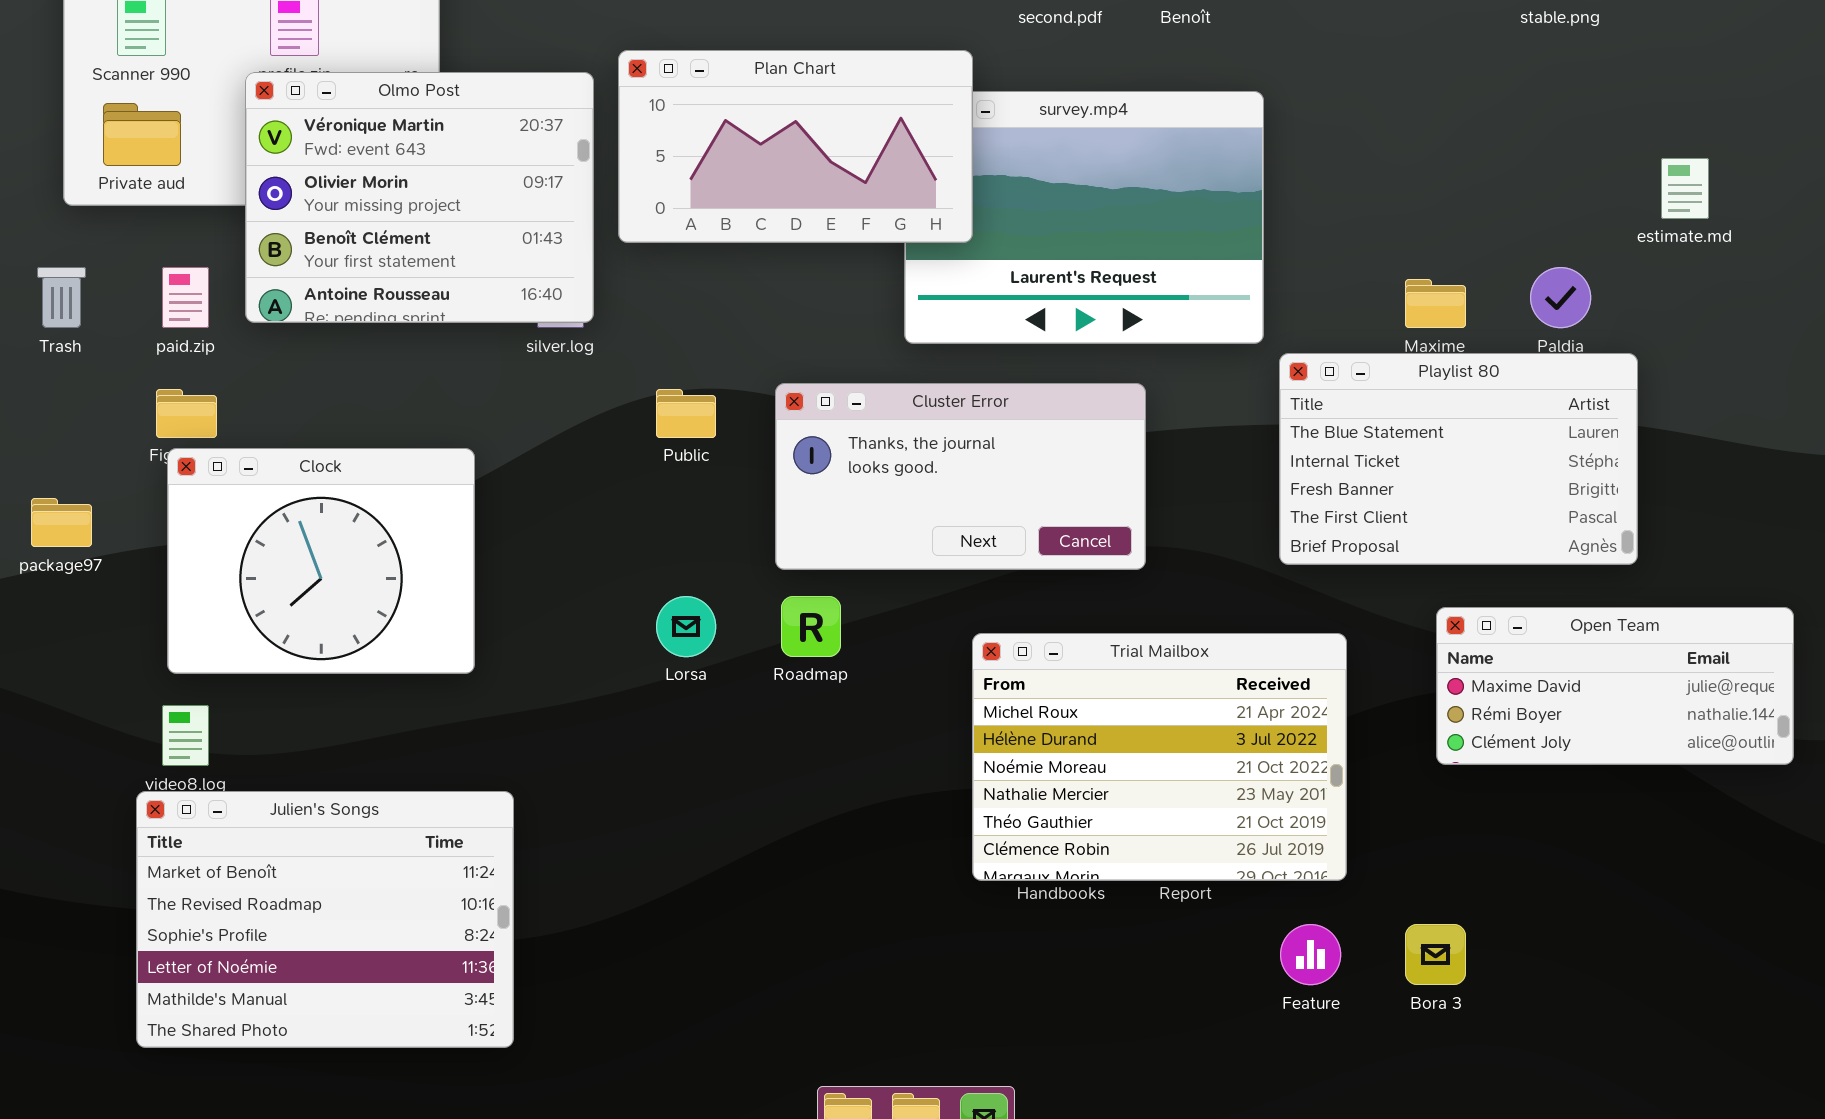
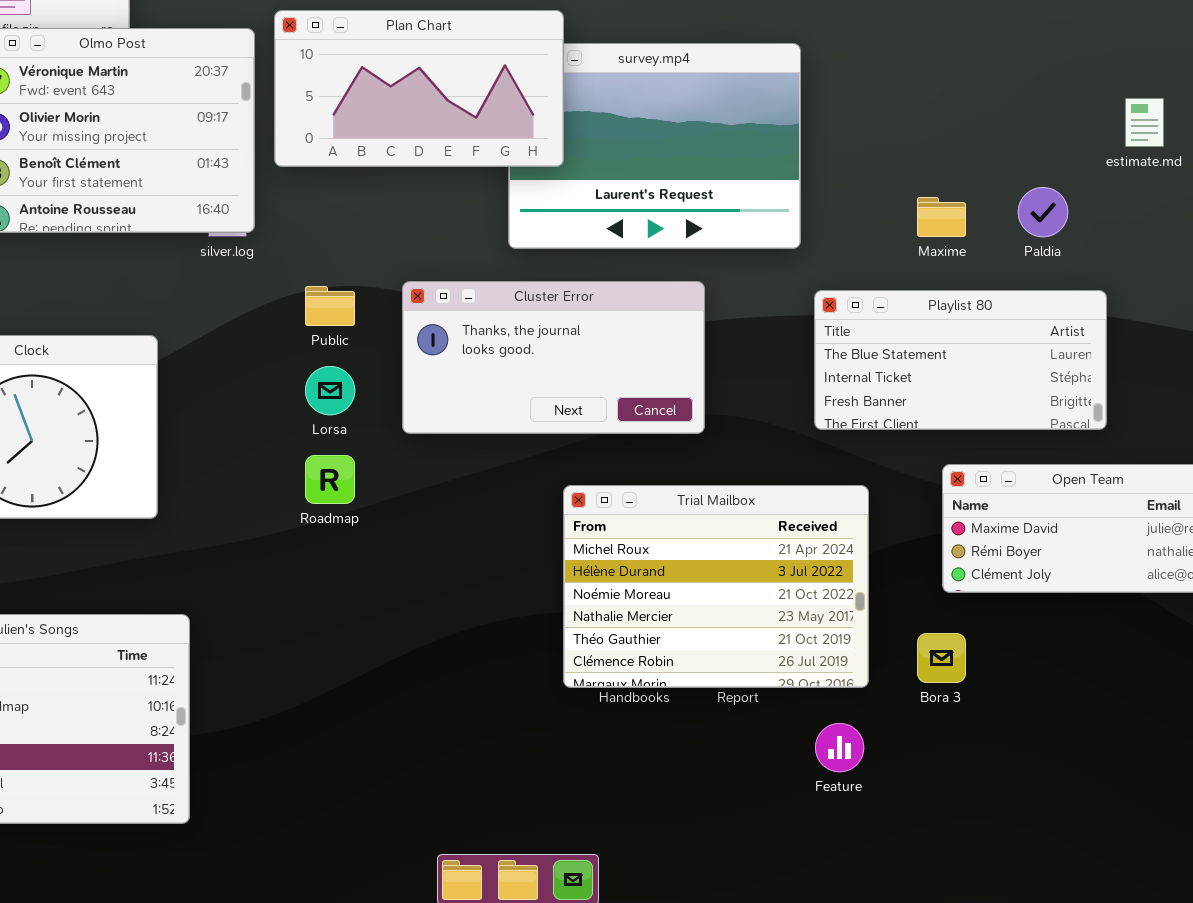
Playlist 80: [1279,353,1638,565] -> [814,290,1107,430], resized
Lorsa: [656,596,716,657] -> [305,366,355,415], moved
Roadmap: [781,596,841,657] -> [305,455,355,504], moved
Bora 3: [1405,924,1466,985] -> [917,633,966,683], moved

